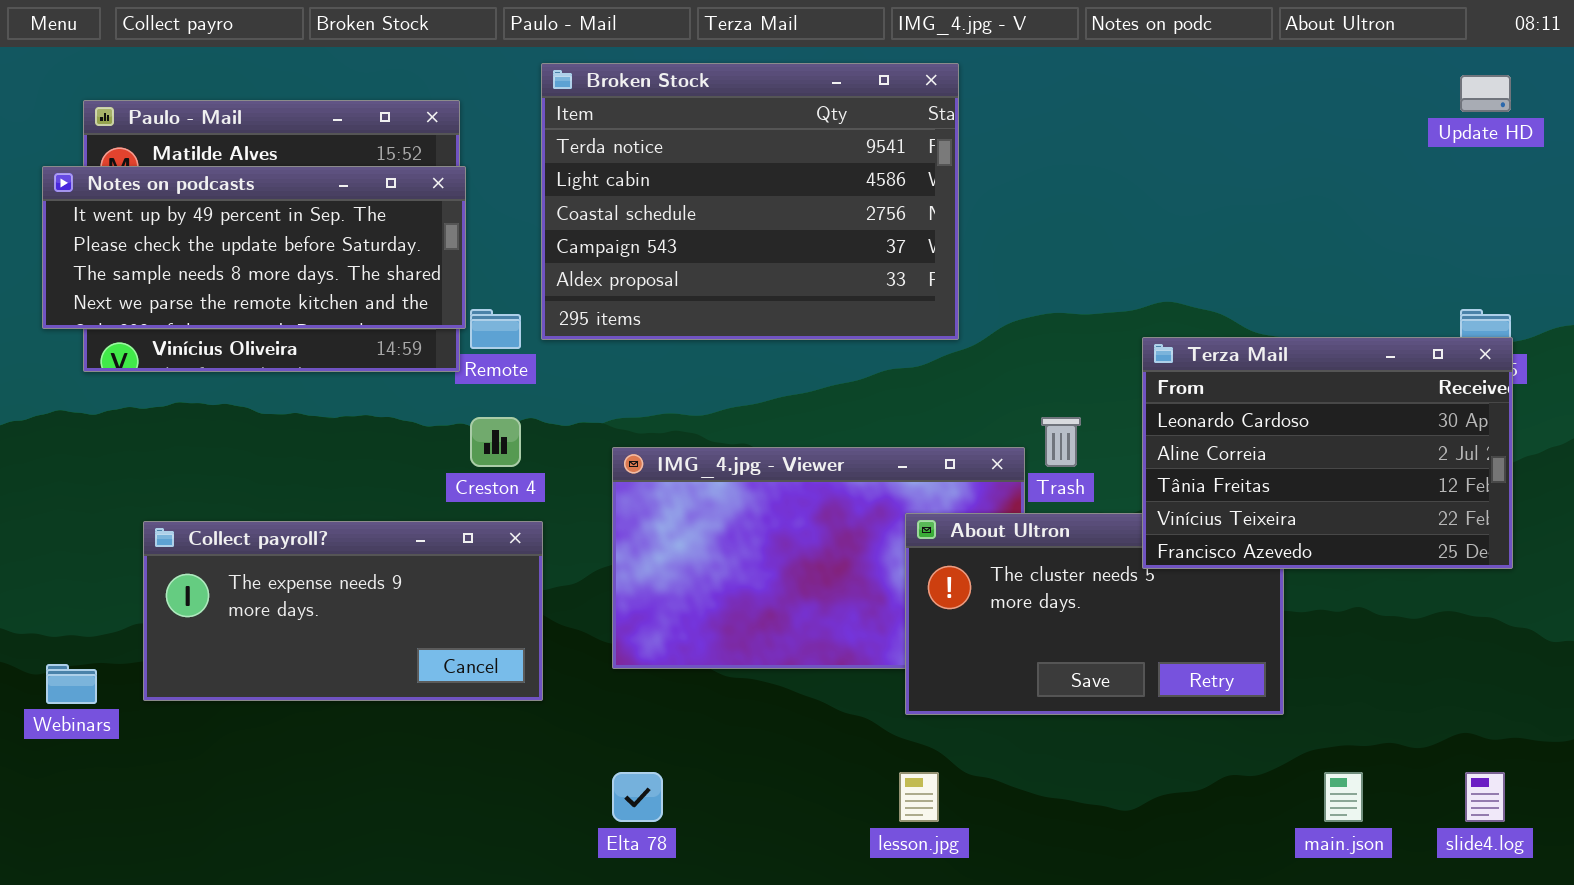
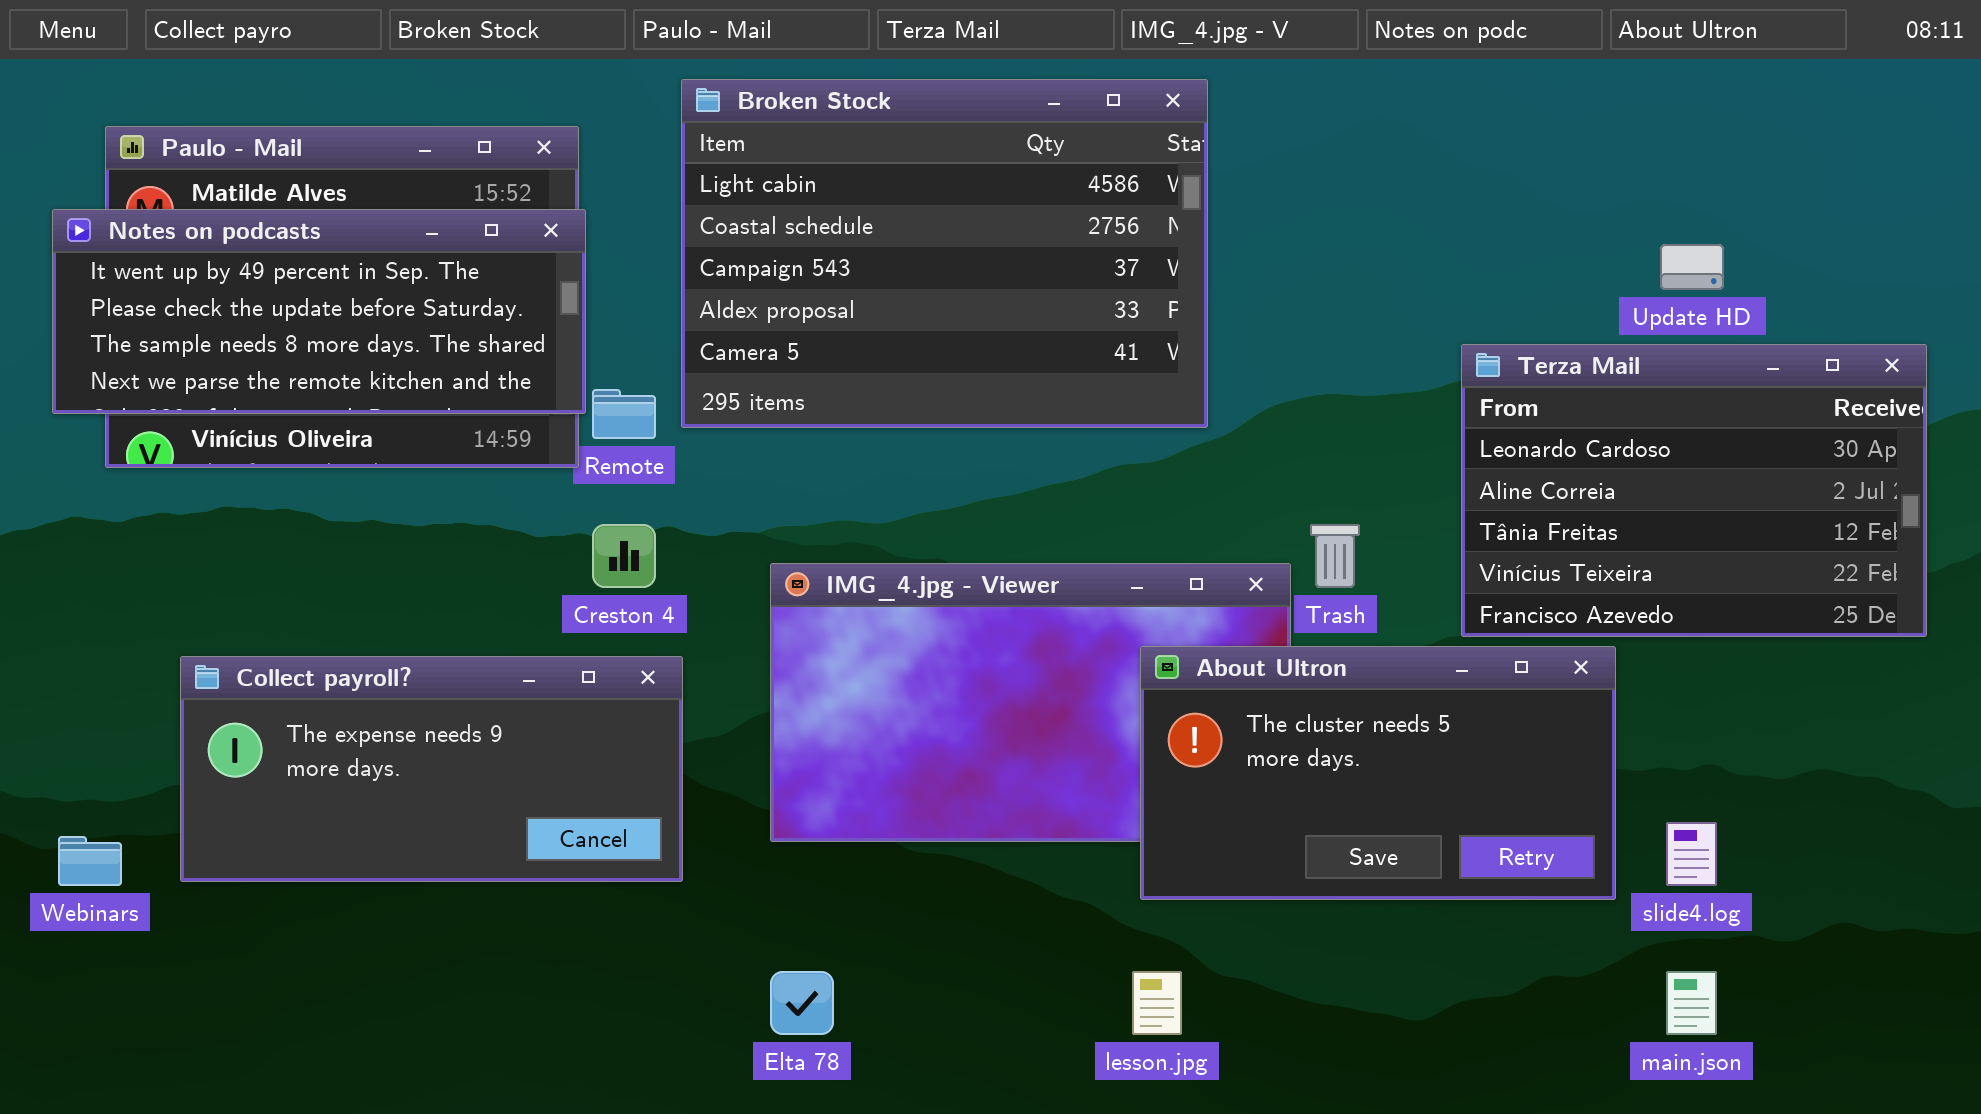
Broken Stock: [541,63,959,340] -> [681,79,1208,428], scrolled down 1 row
Update HD: [1460,75,1511,112] -> [1660,244,1724,290], moved
Terza Mail: [1142,337,1513,569] -> [1461,344,1927,637], moved
slide4.log: [1465,772,1505,822] -> [1666,822,1717,886], moved

